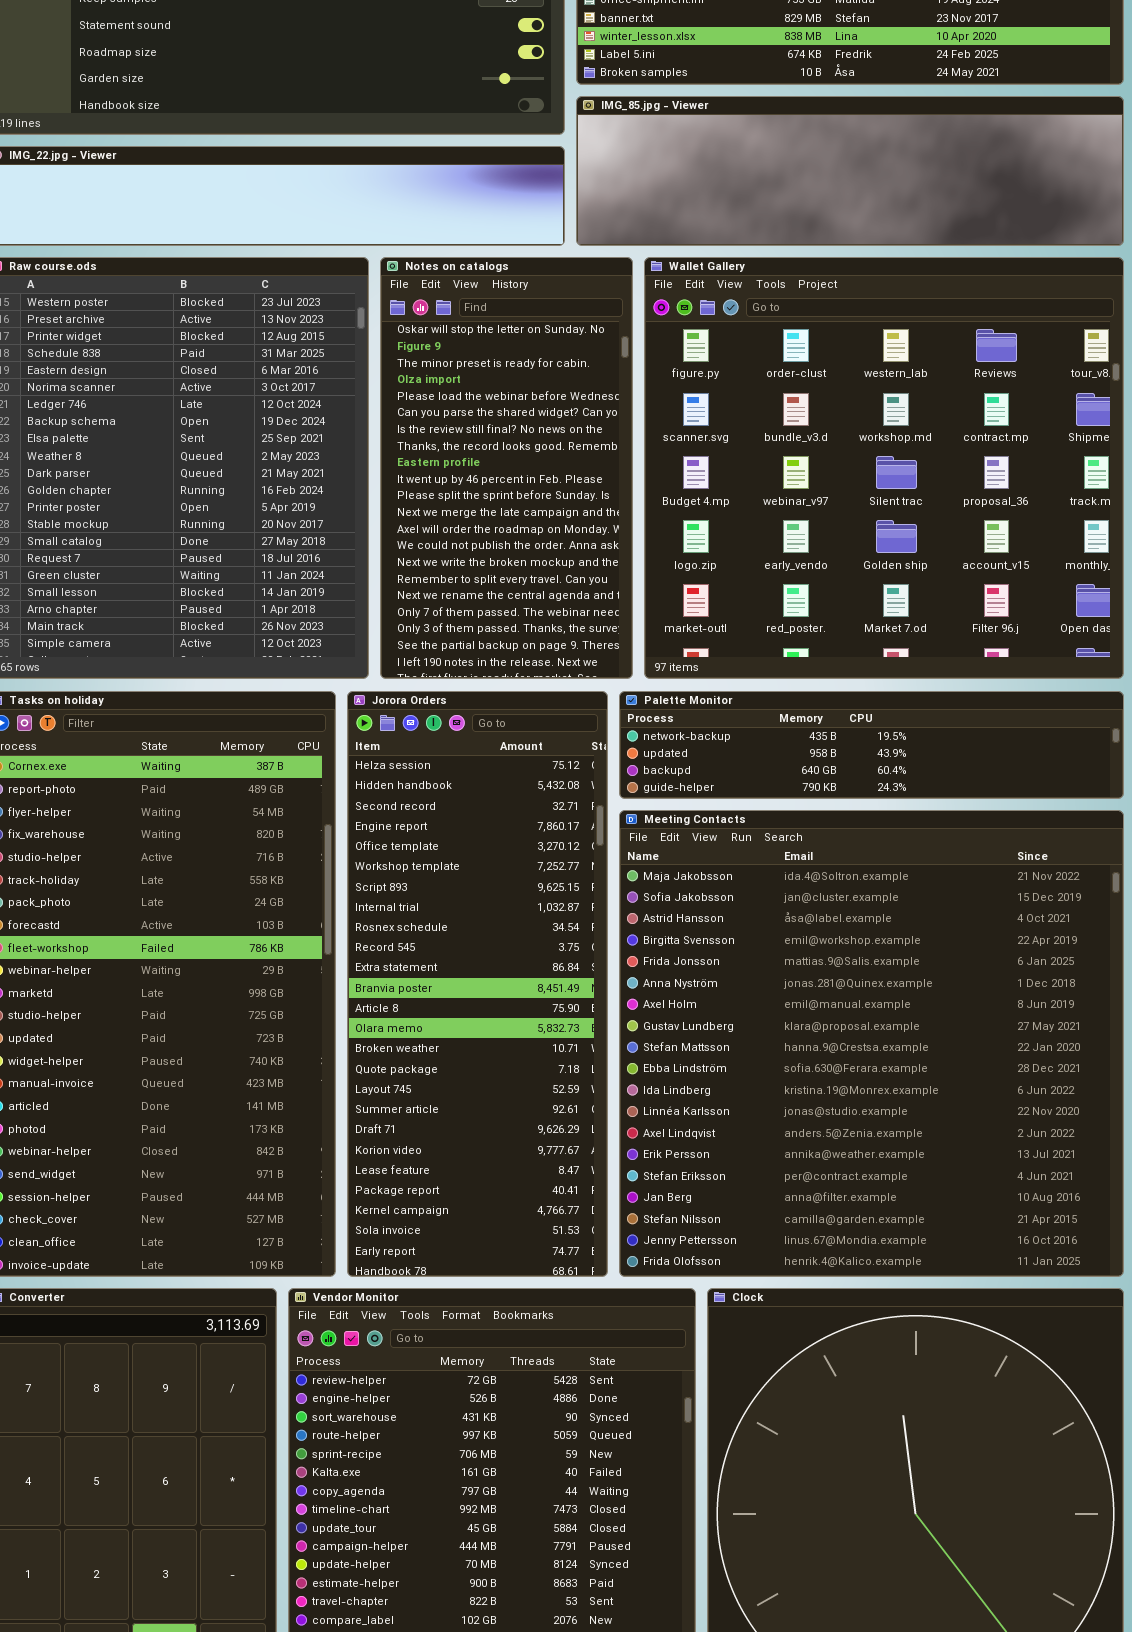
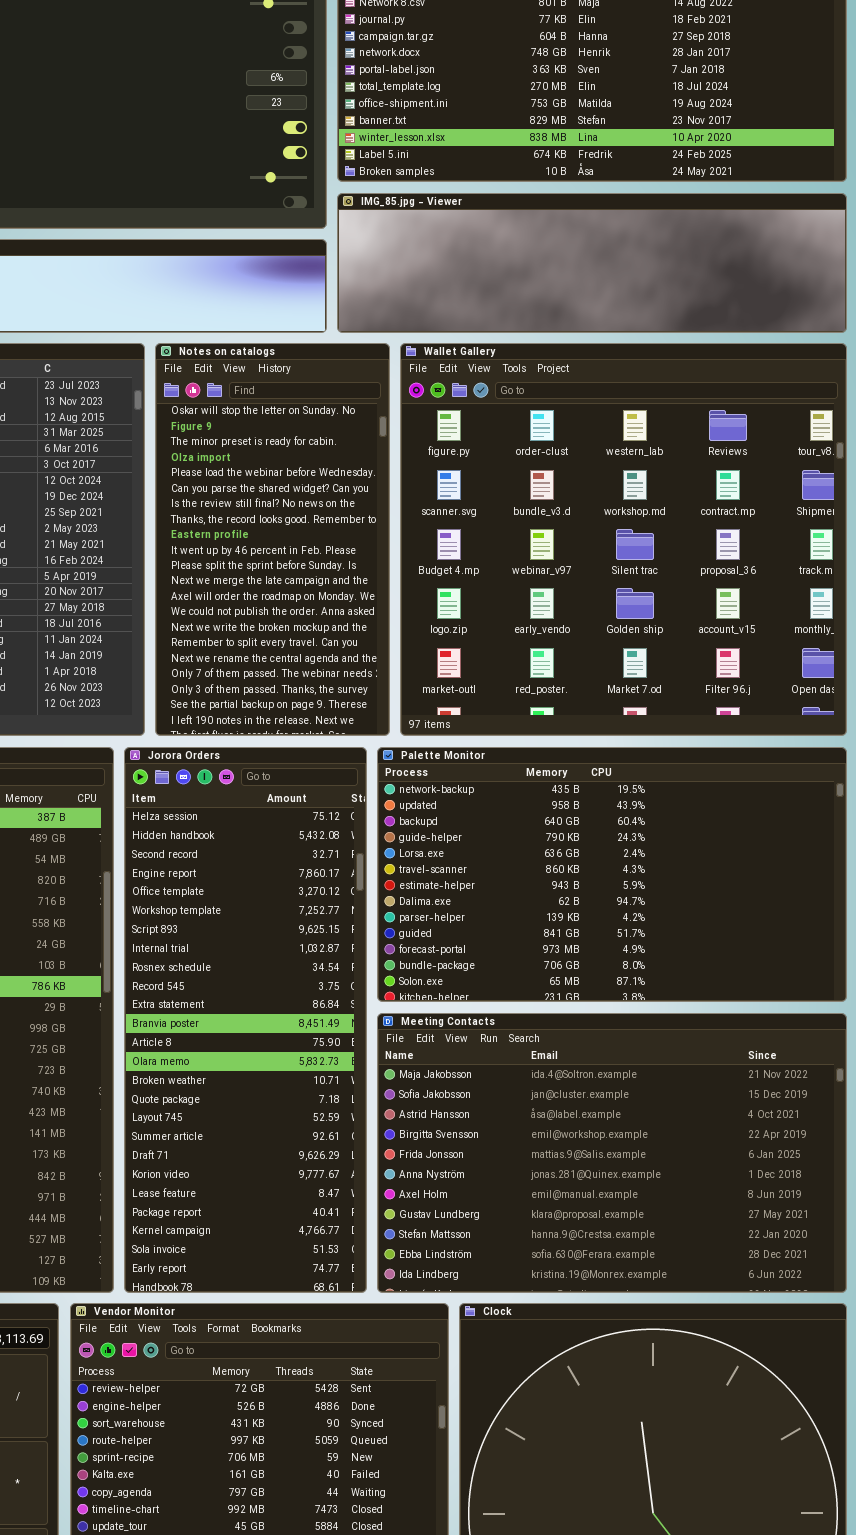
Palette Monitor: [619,691,1124,799] -> [377,747,847,1002], resized
Meeting Contacts: [619,810,1124,1277] -> [377,1013,847,1293], resized

